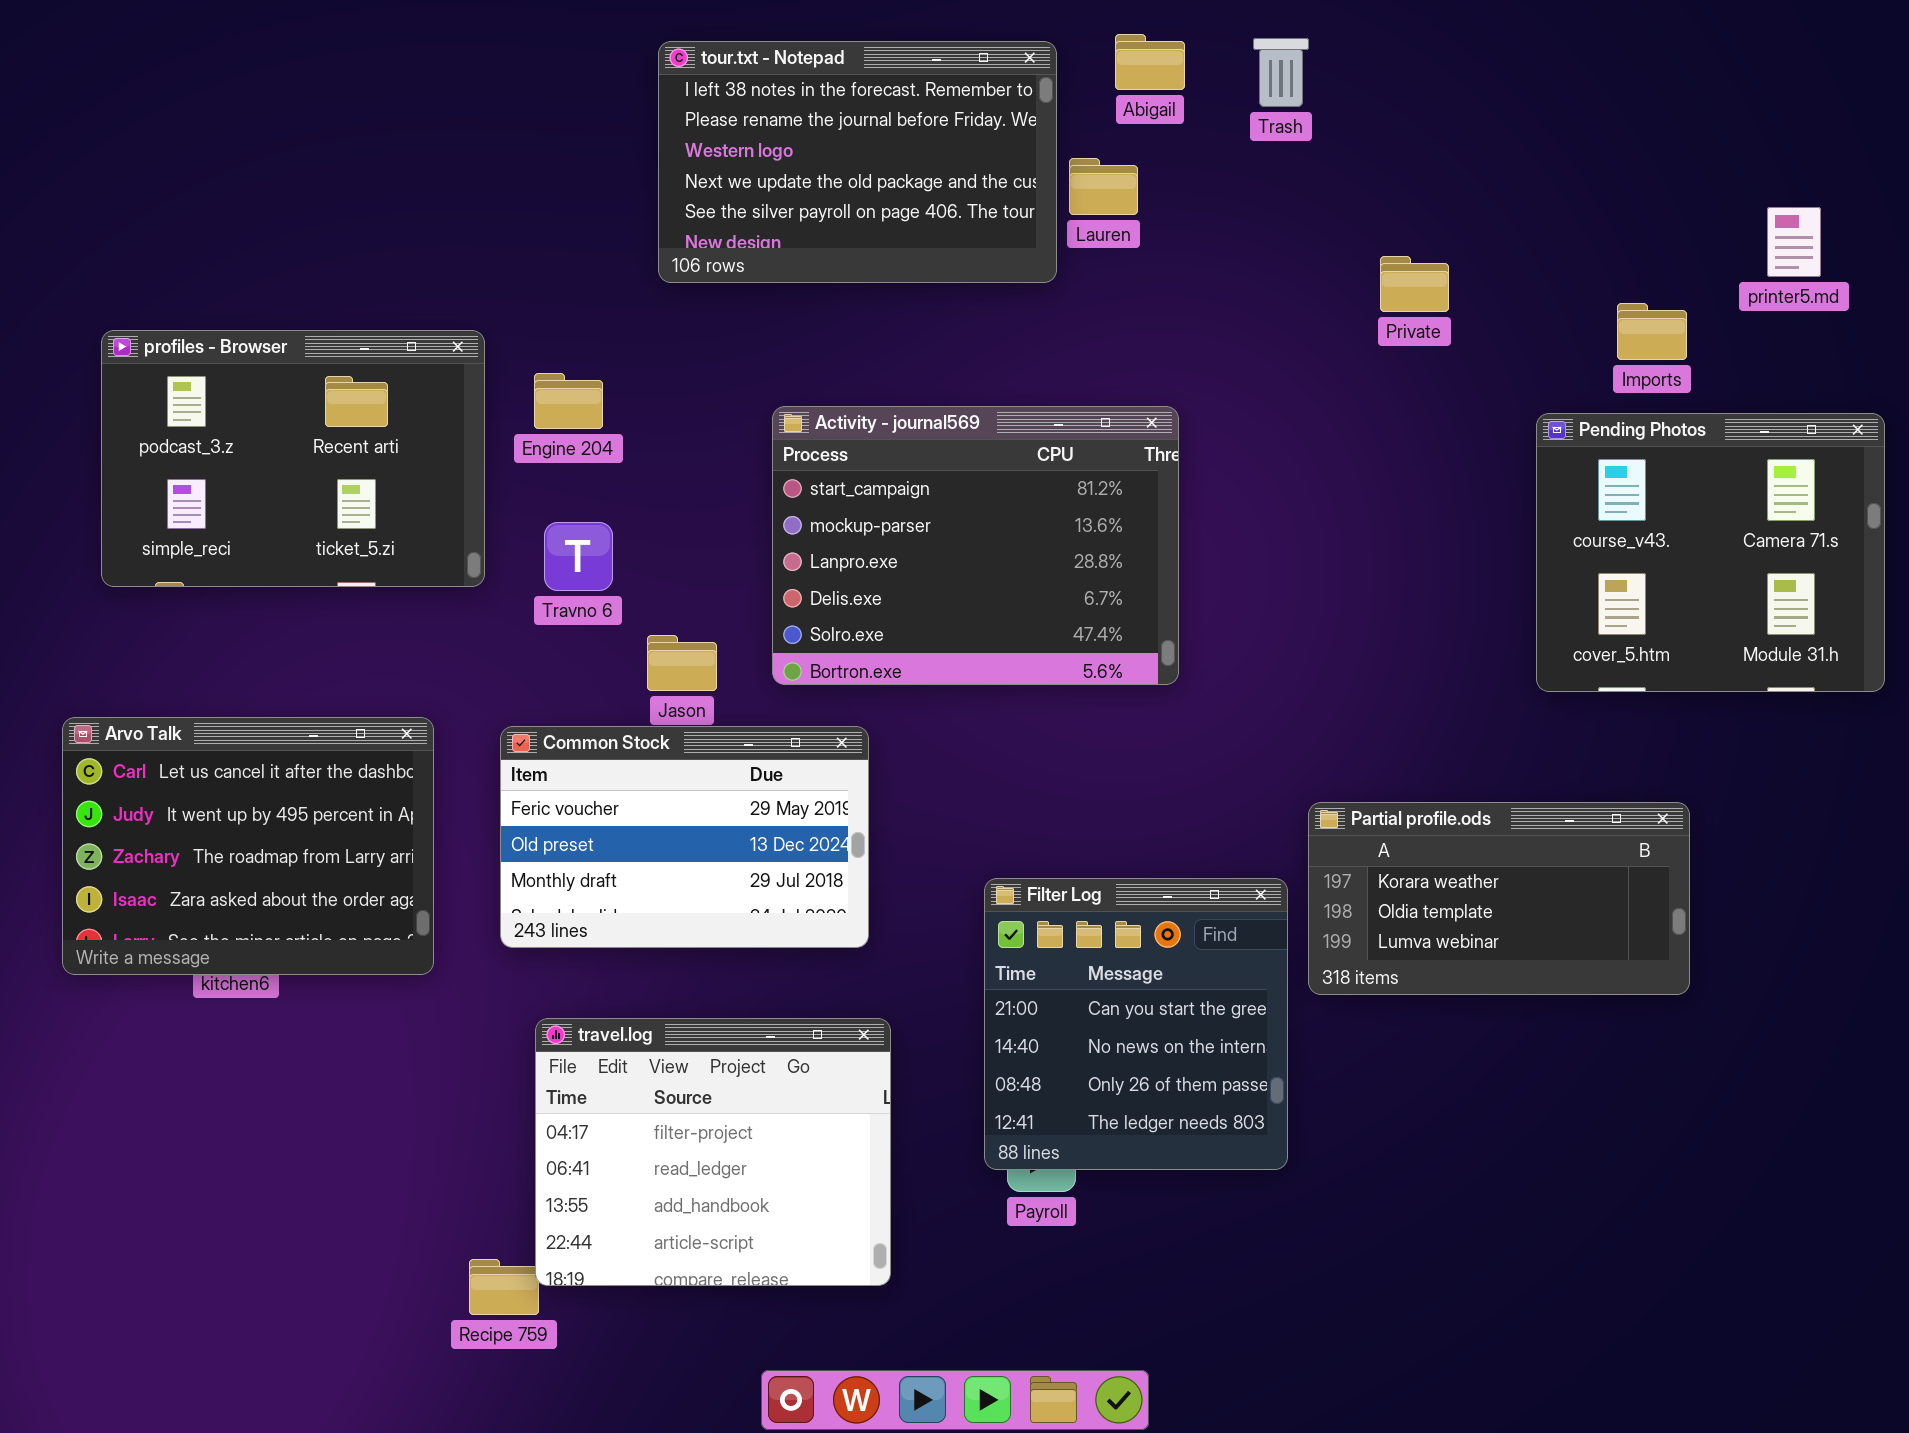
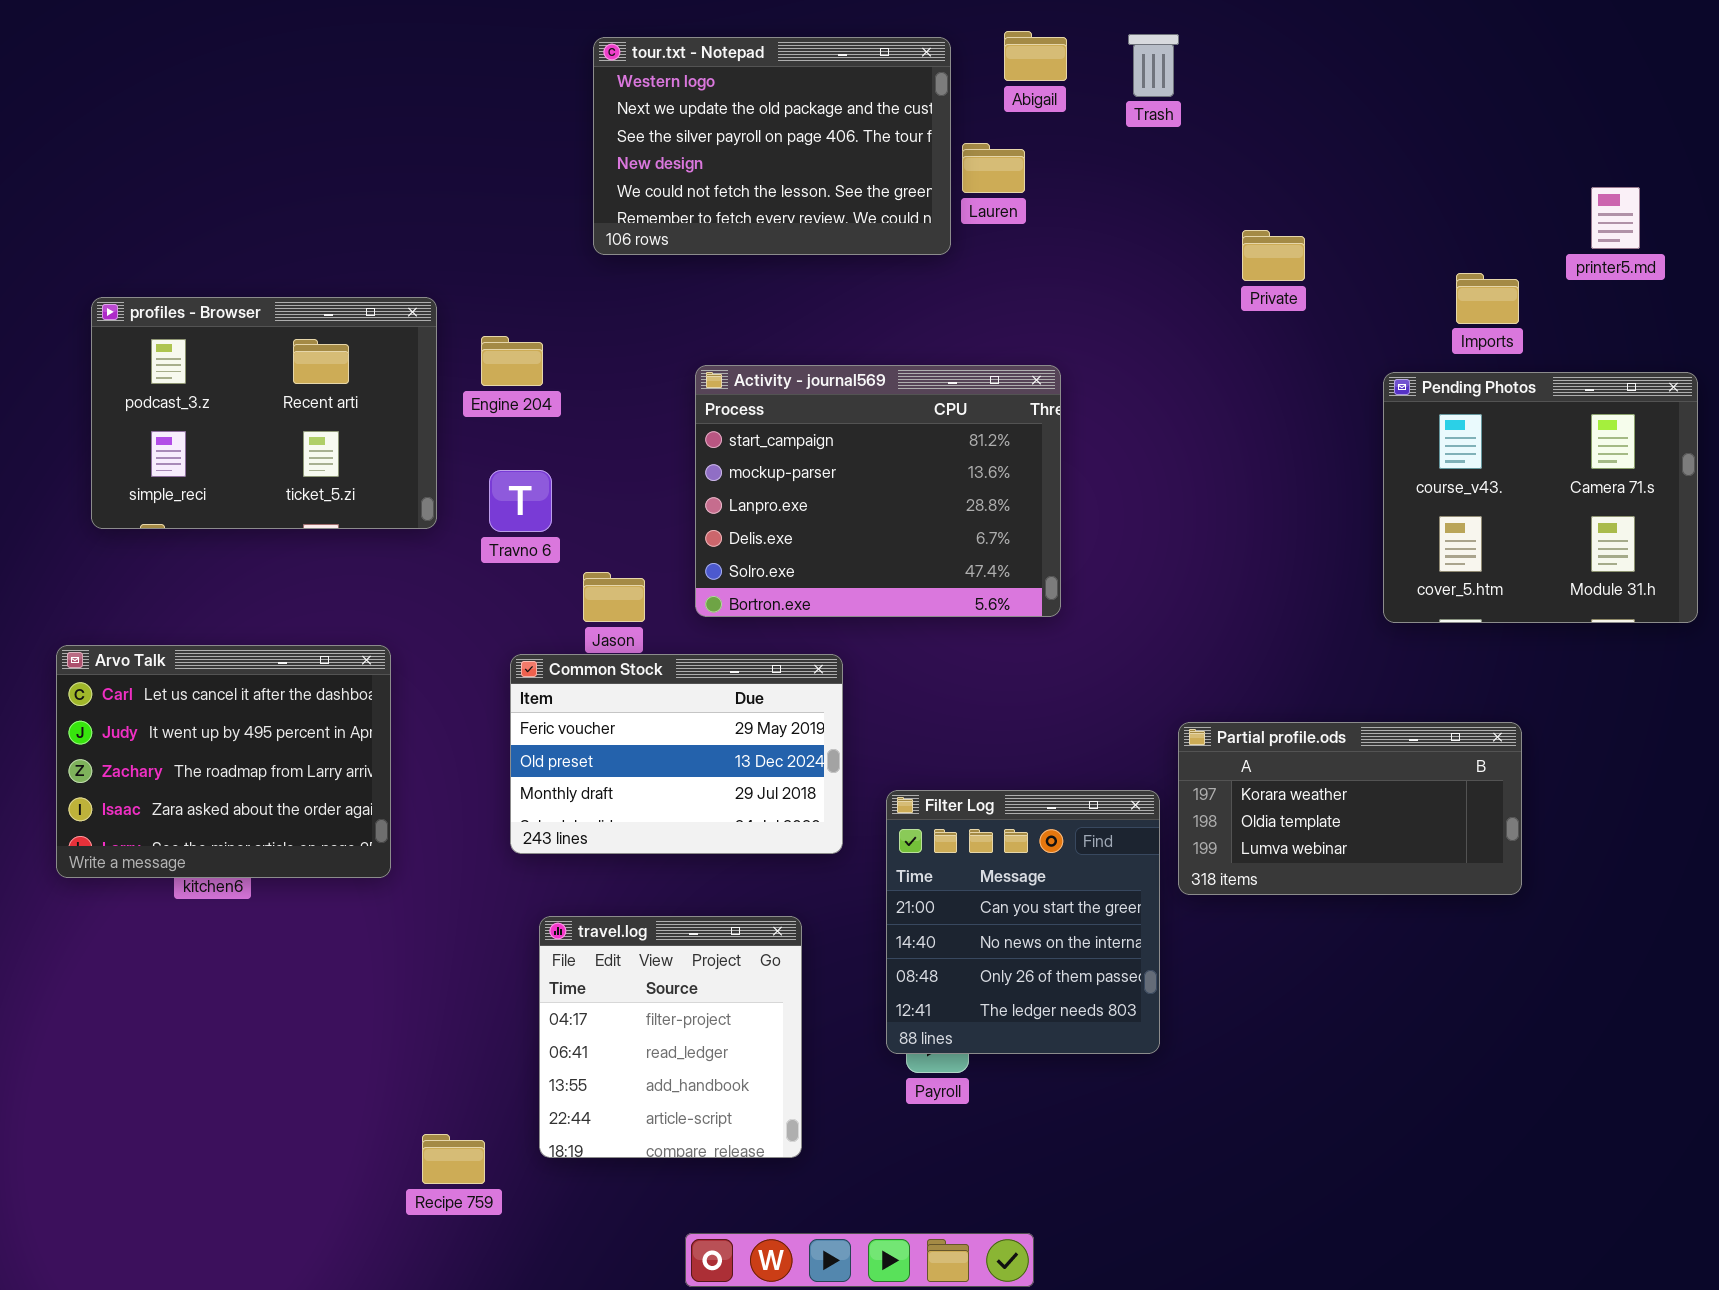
tour.txt - Notepad: [658,41,1057,283] -> [593,37,951,255], scrolled down 2 rows
Common Stock: [500,726,869,948] -> [510,654,843,854], moved
travel.log: [535,1018,891,1286] -> [539,916,802,1158], resized

